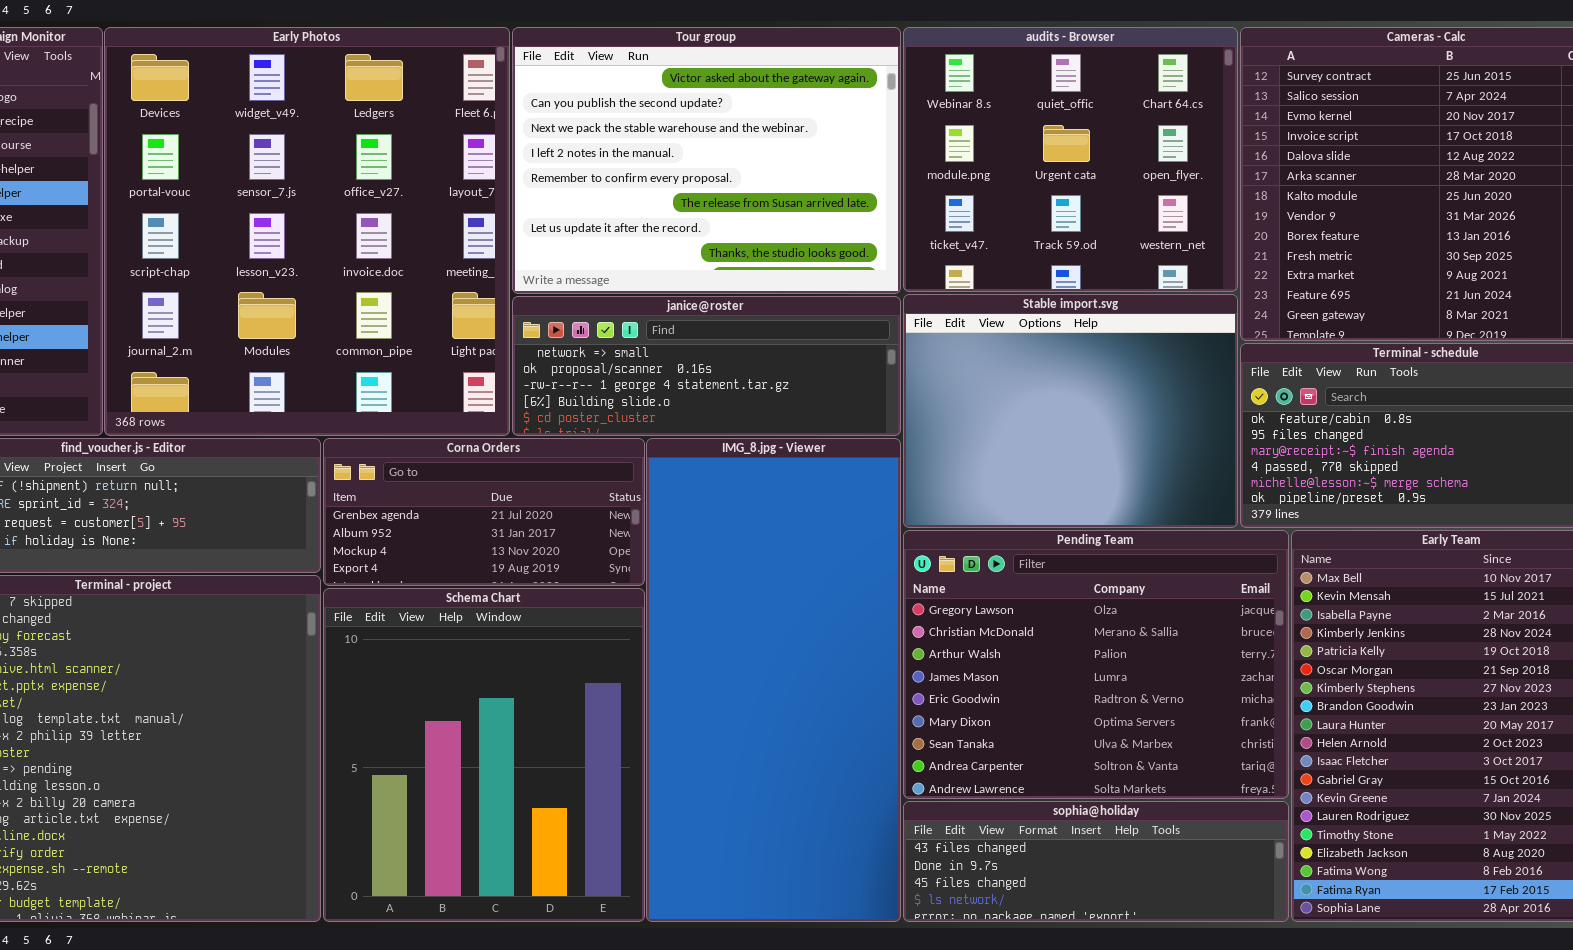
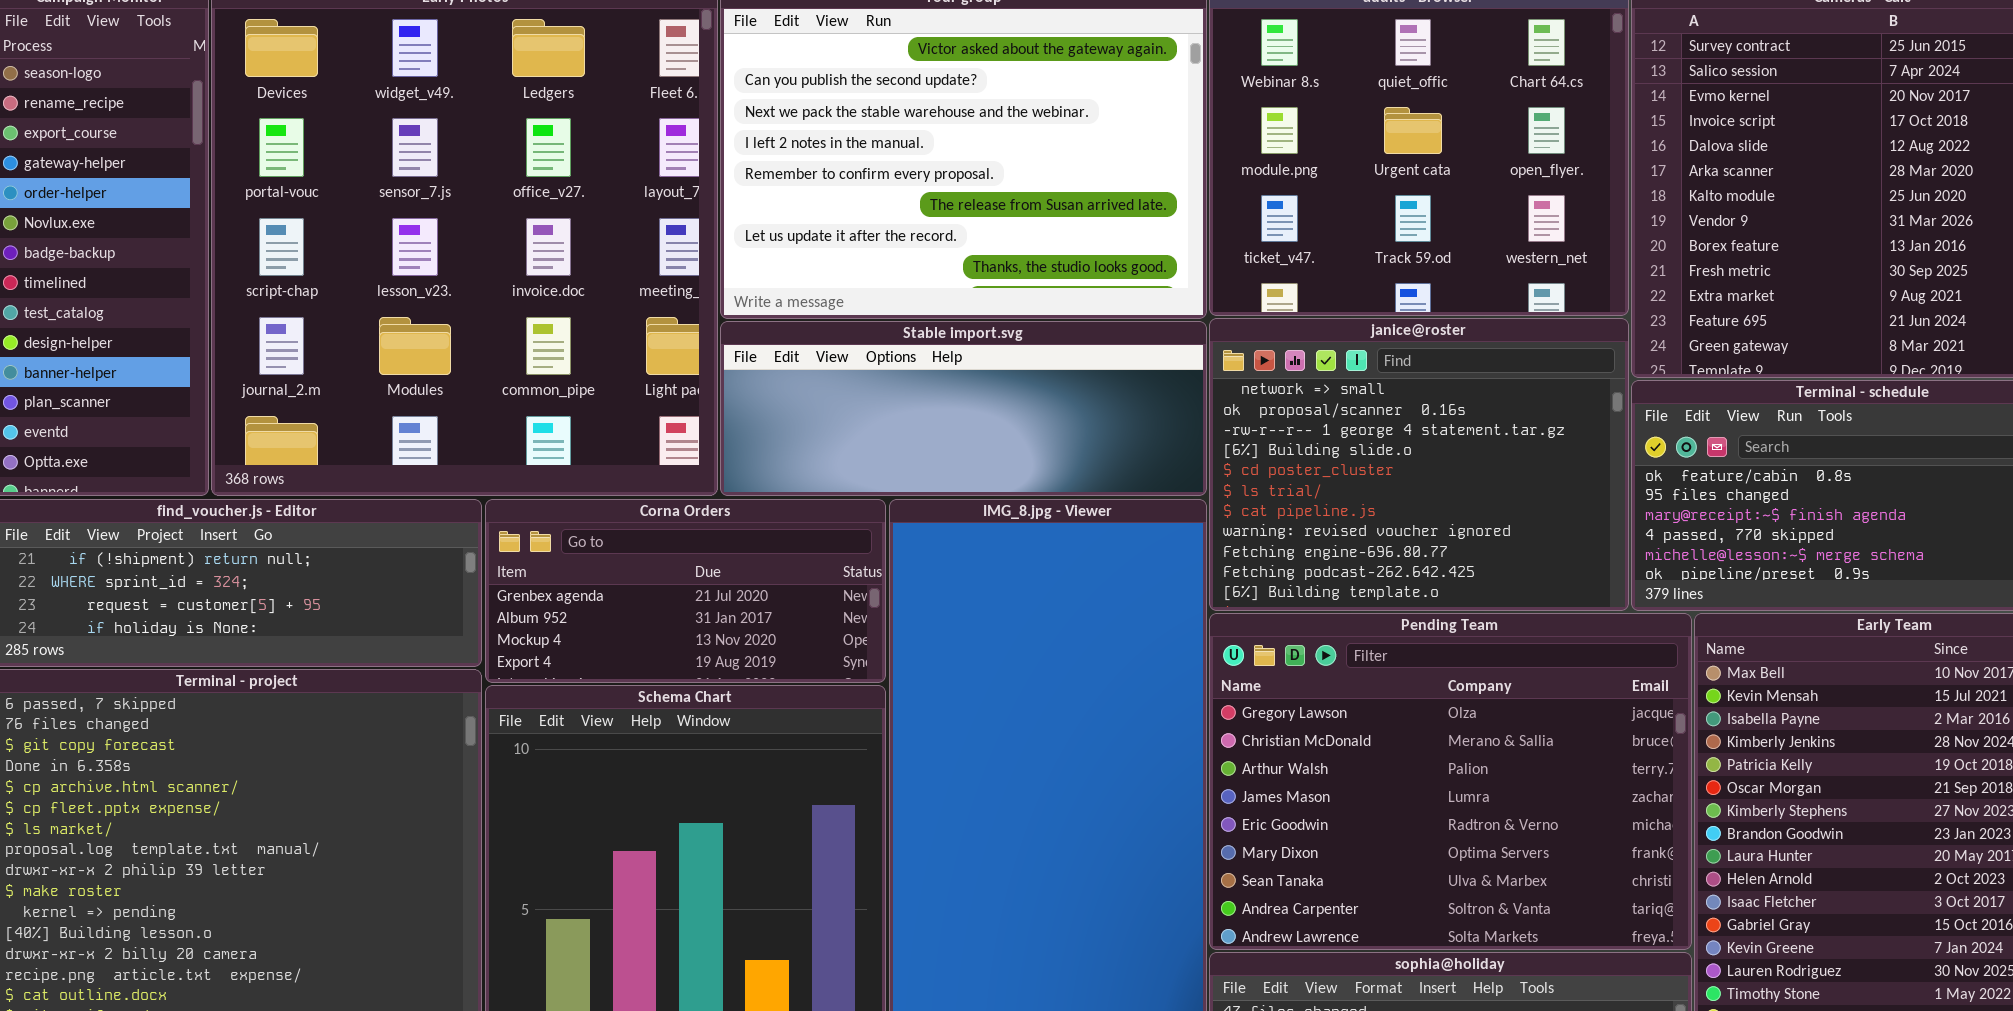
Stable import.svg: [903,294,1238,528] -> [720,321,1207,496], moved, resized
janice@roster: [512,296,901,436] -> [1209,318,1629,611], moved, resized

